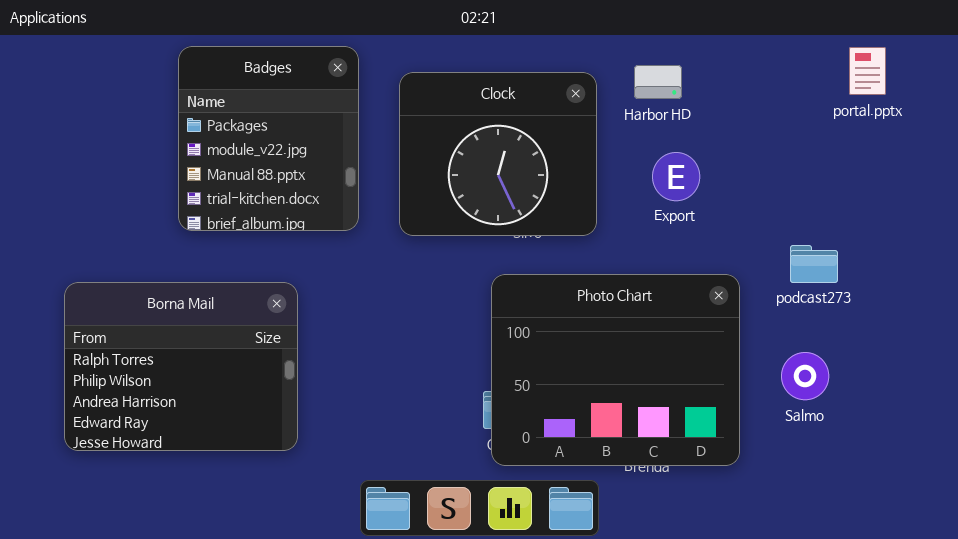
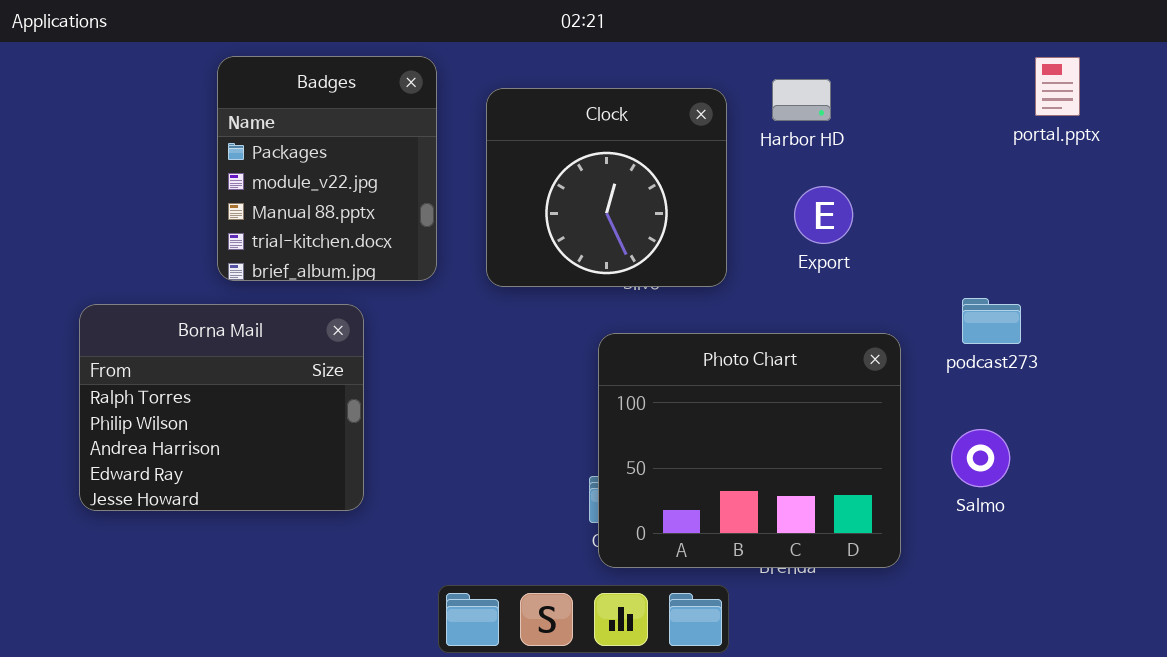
Borna Mail: [64,282,298,451] -> [79,304,364,511], moved

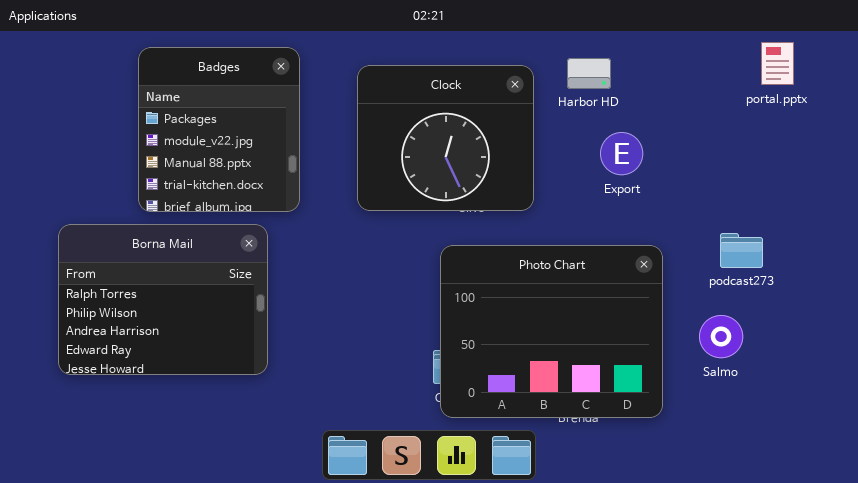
Badges: [217,56,437,281] -> [138,47,300,212], moved
Export: [794,186,853,244] -> [600,132,643,175], moved
podcast273: [962,298,1021,344] -> [720,233,763,268], moved

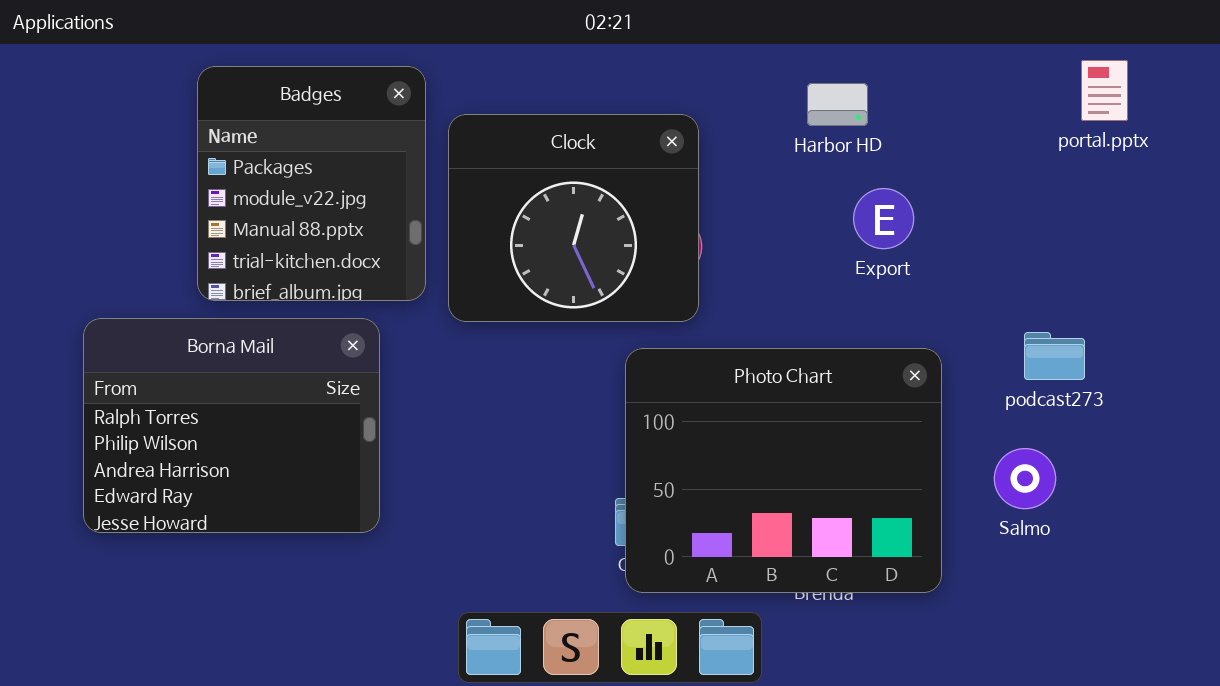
Clock: [357,65,534,211] -> [448,114,699,322], moved

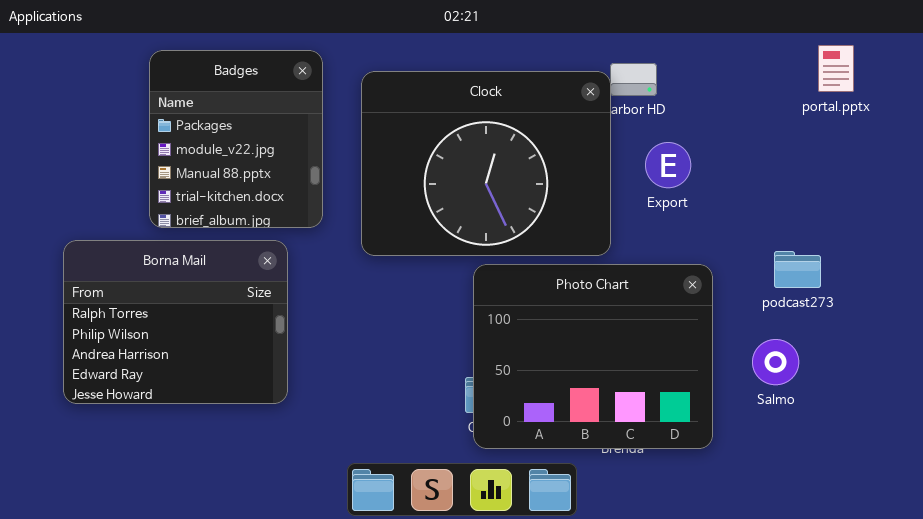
Clock: [448,114,699,322] -> [361,71,611,256], moved, resized

